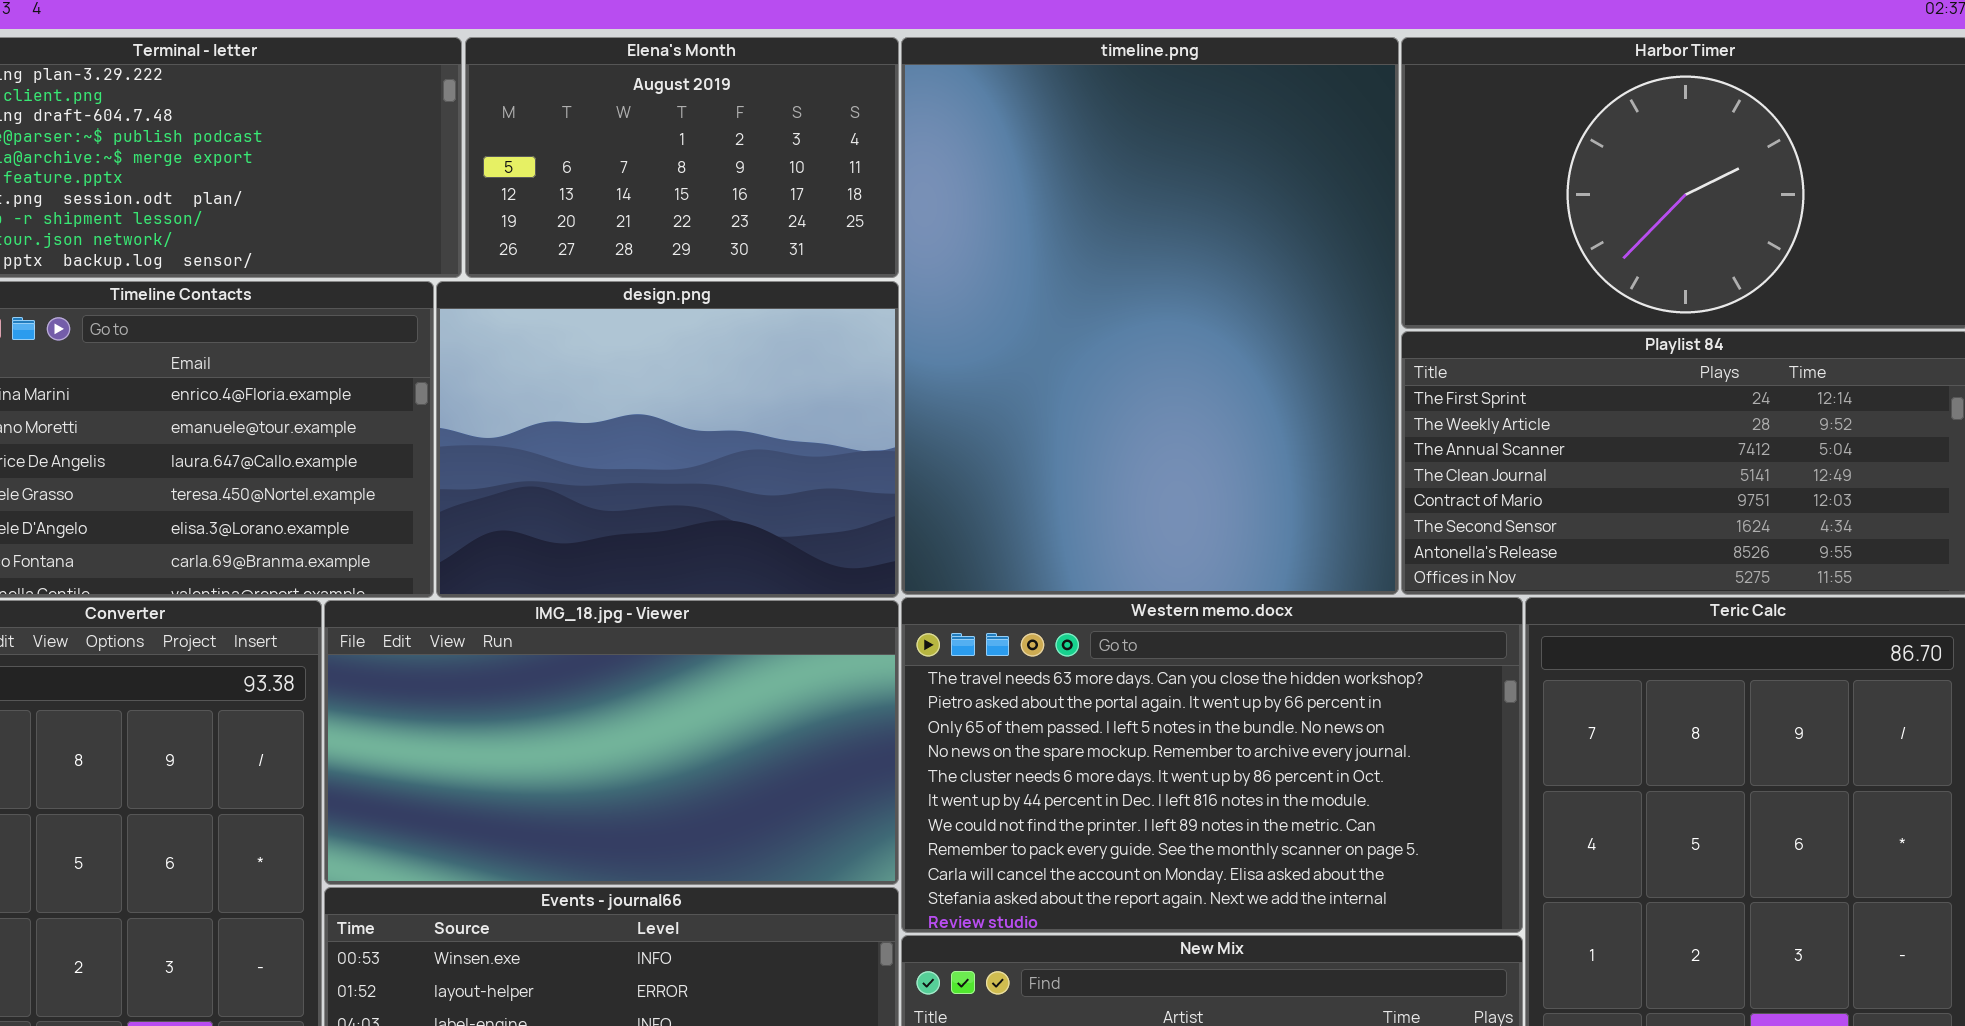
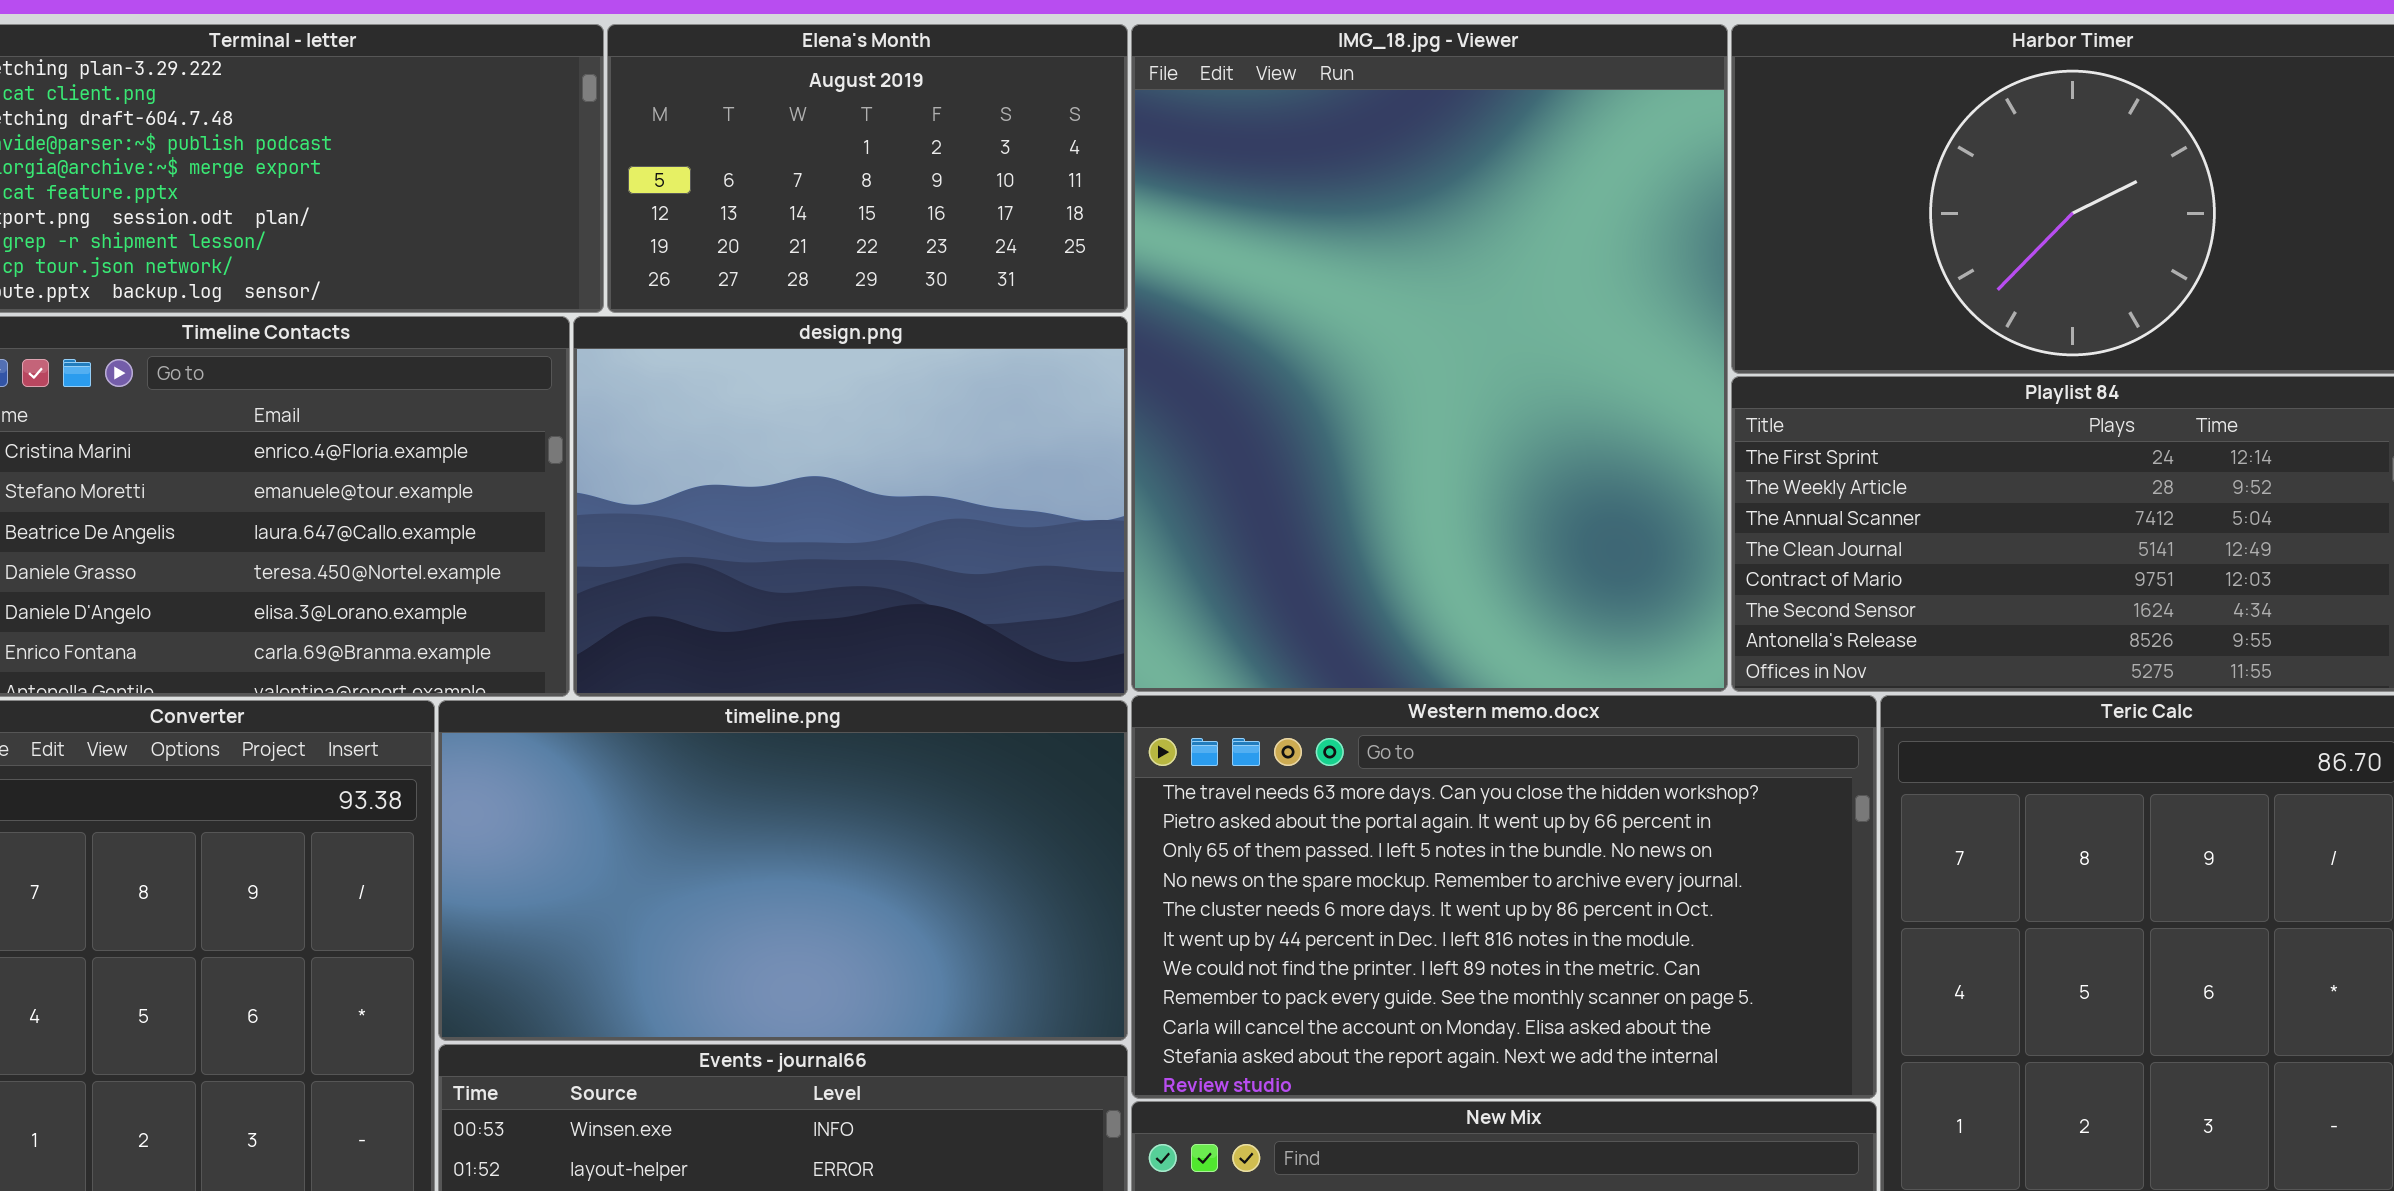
timeline.png: [901,37,1399,595] -> [438,700,1128,1041], moved, resized
IMG_18.jpg - Viewer: [324,600,899,885] -> [1131,24,1728,692], moved, resized

